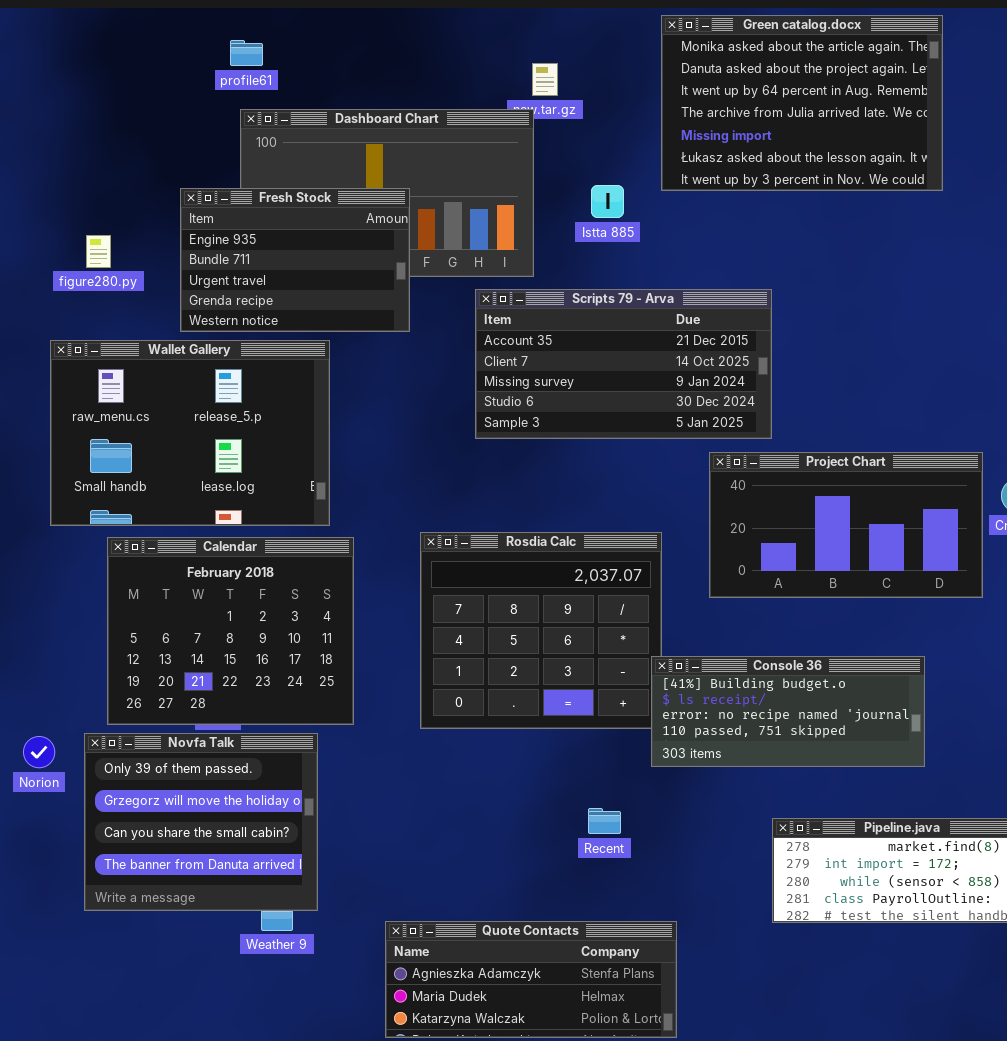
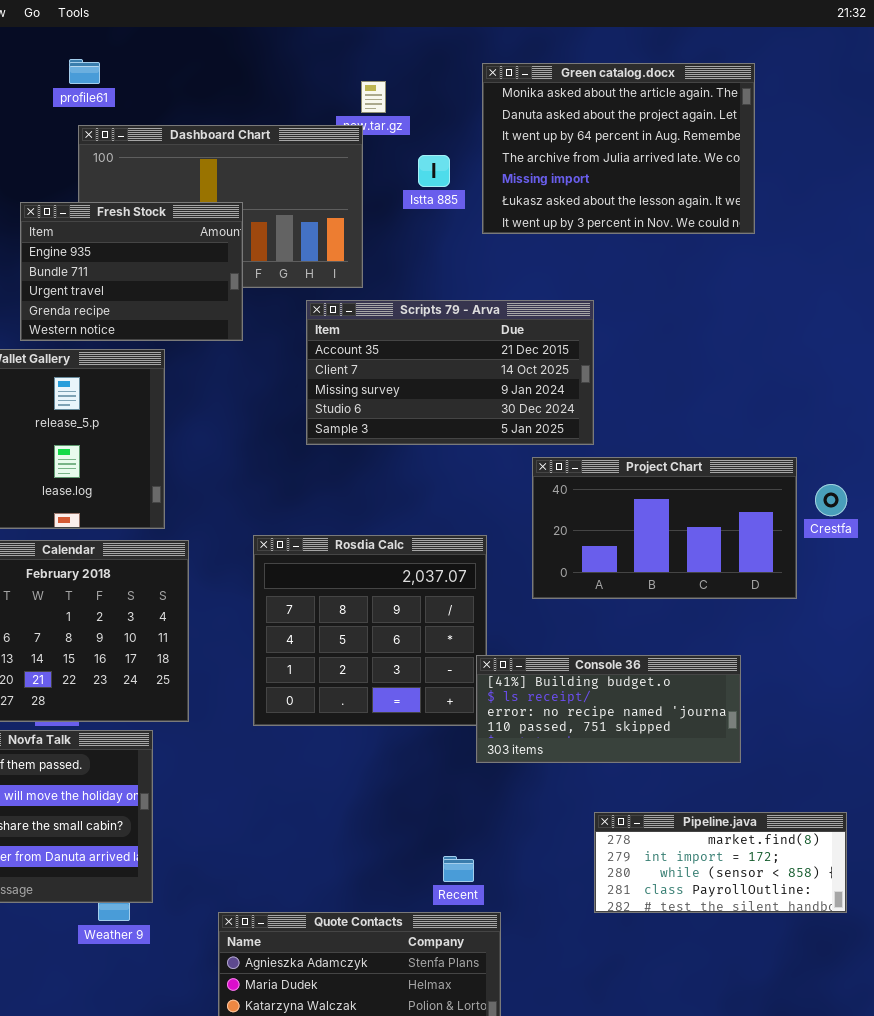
Green catalog.docx: [661,15,943,191] -> [482,63,755,234], moved
Istta 885: [591,185,624,218] -> [418,155,450,187], moved
Recent: [588,808,621,834] -> [443,856,474,882], moved

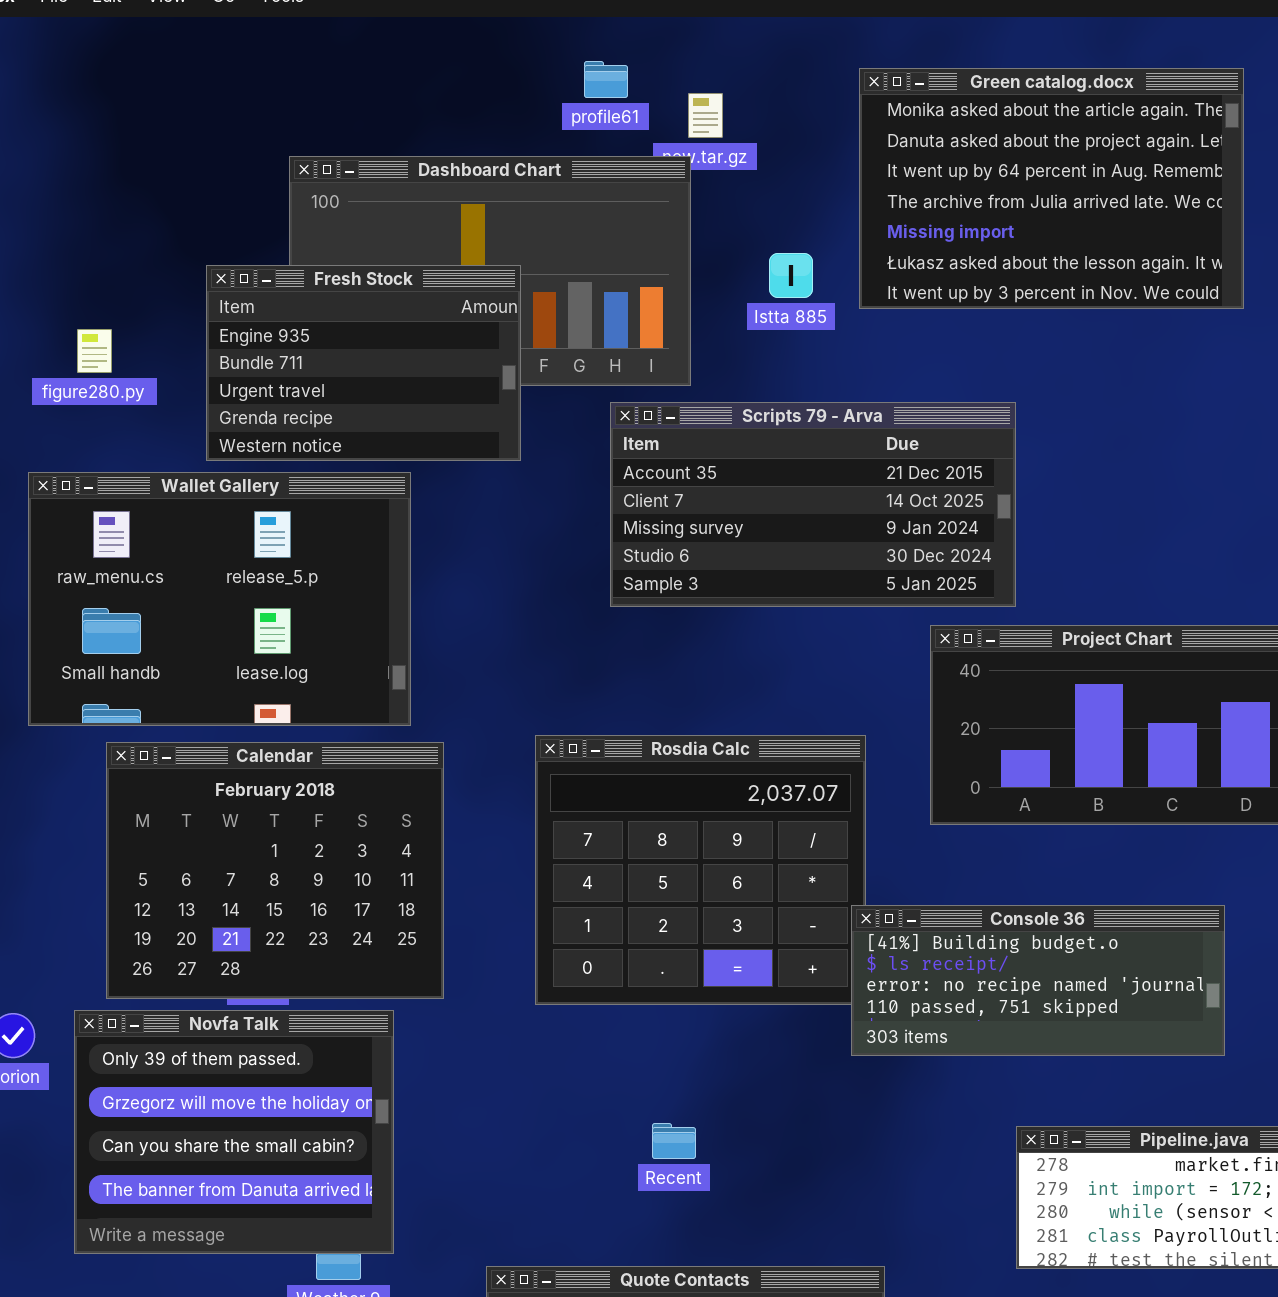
profile61: [69,59,100,84] -> [584,61,628,98], moved
Istta 885: [418,155,450,187] -> [769,253,813,298], moved
Recent: [443,856,474,882] -> [652,1123,696,1159], moved

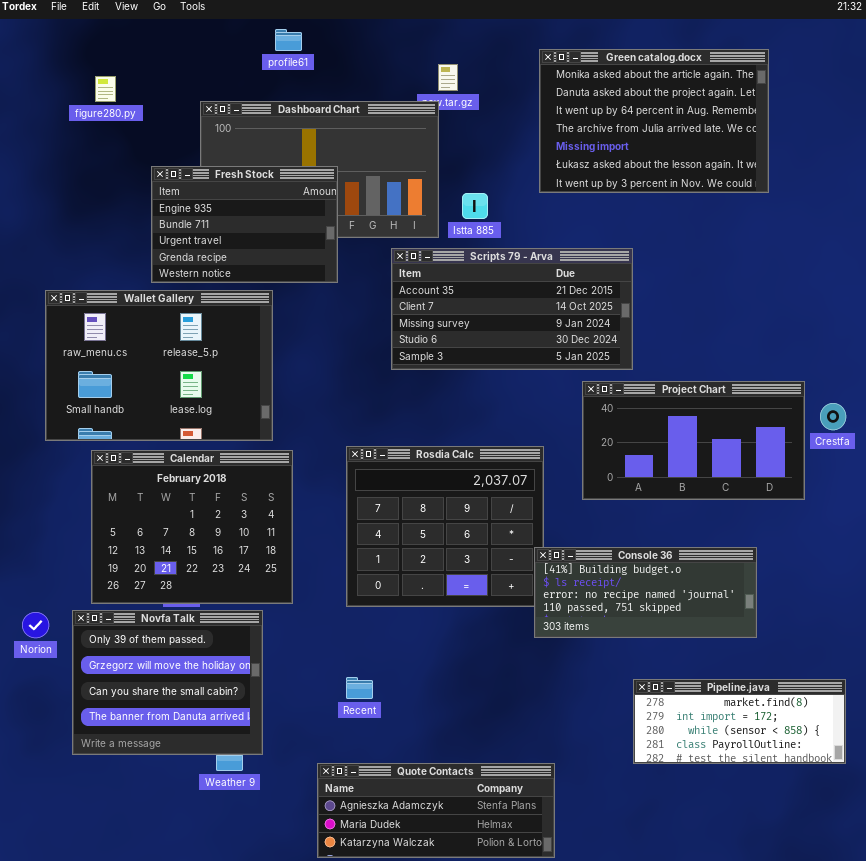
profile61: [584,61,628,98] -> [275,29,302,51], moved
Istta 885: [769,253,813,298] -> [462,193,488,219], moved
figure280.py: [77,329,112,373] -> [95,76,116,102], moved
Recent: [652,1123,696,1159] -> [346,677,373,699], moved

